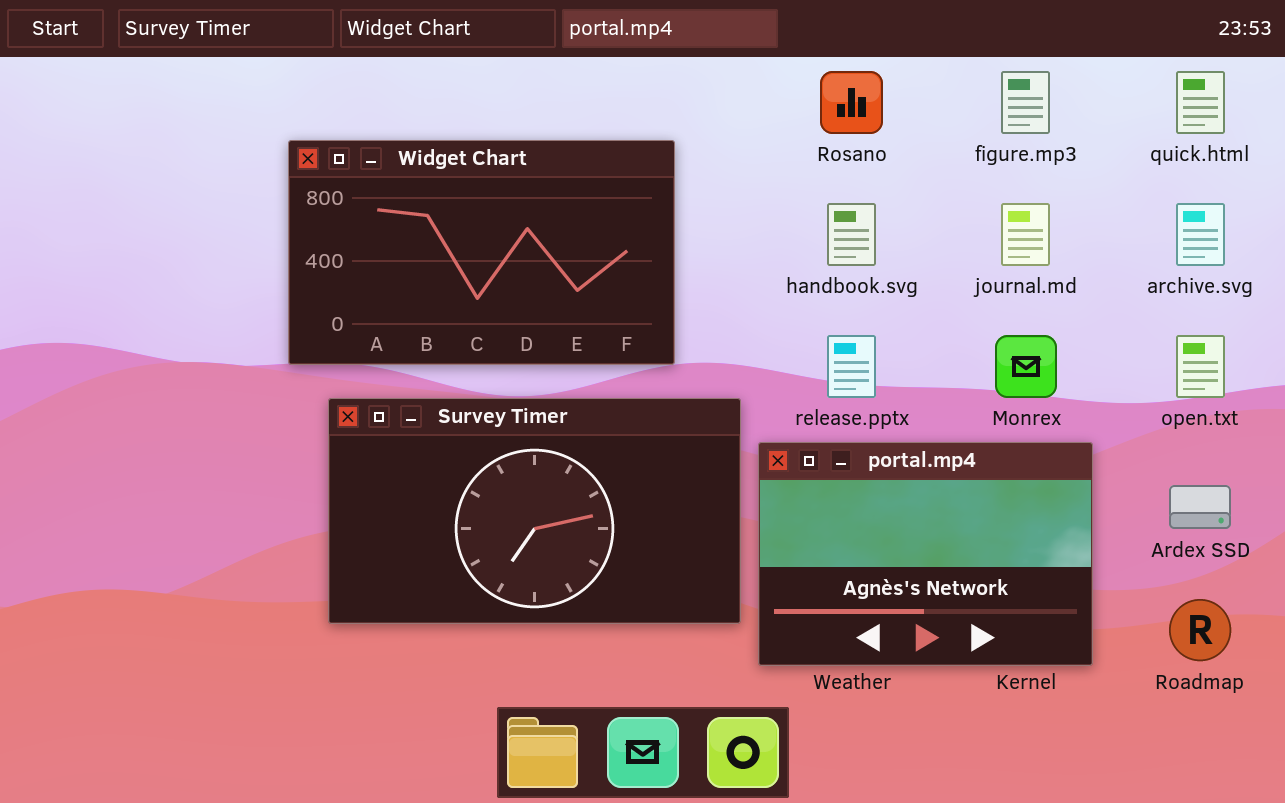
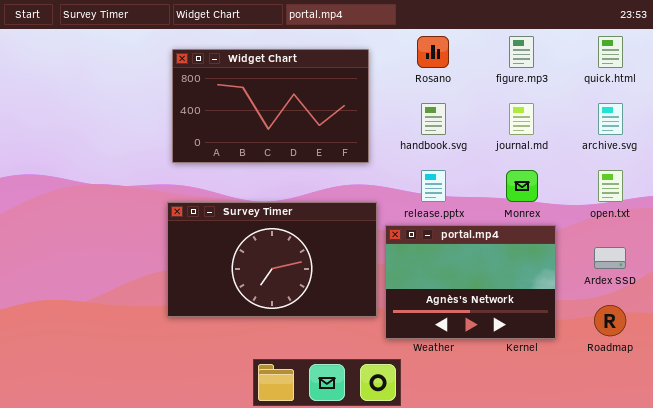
Widget Chart: [288,140,675,365] -> [172,49,369,163], moved

